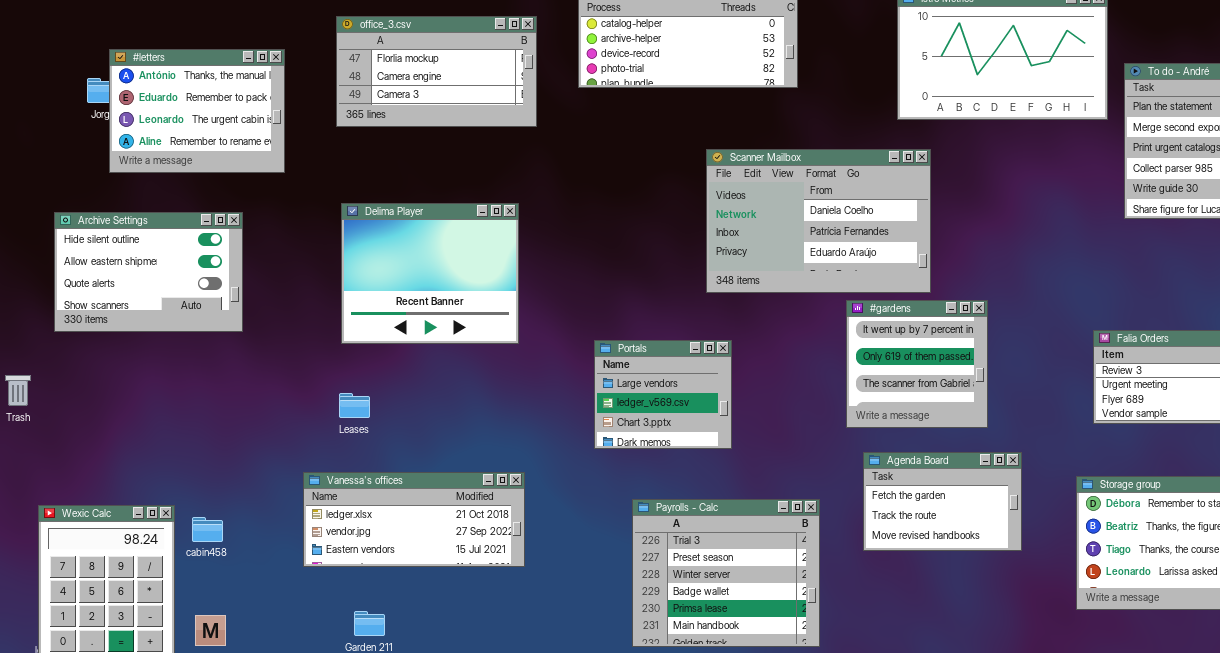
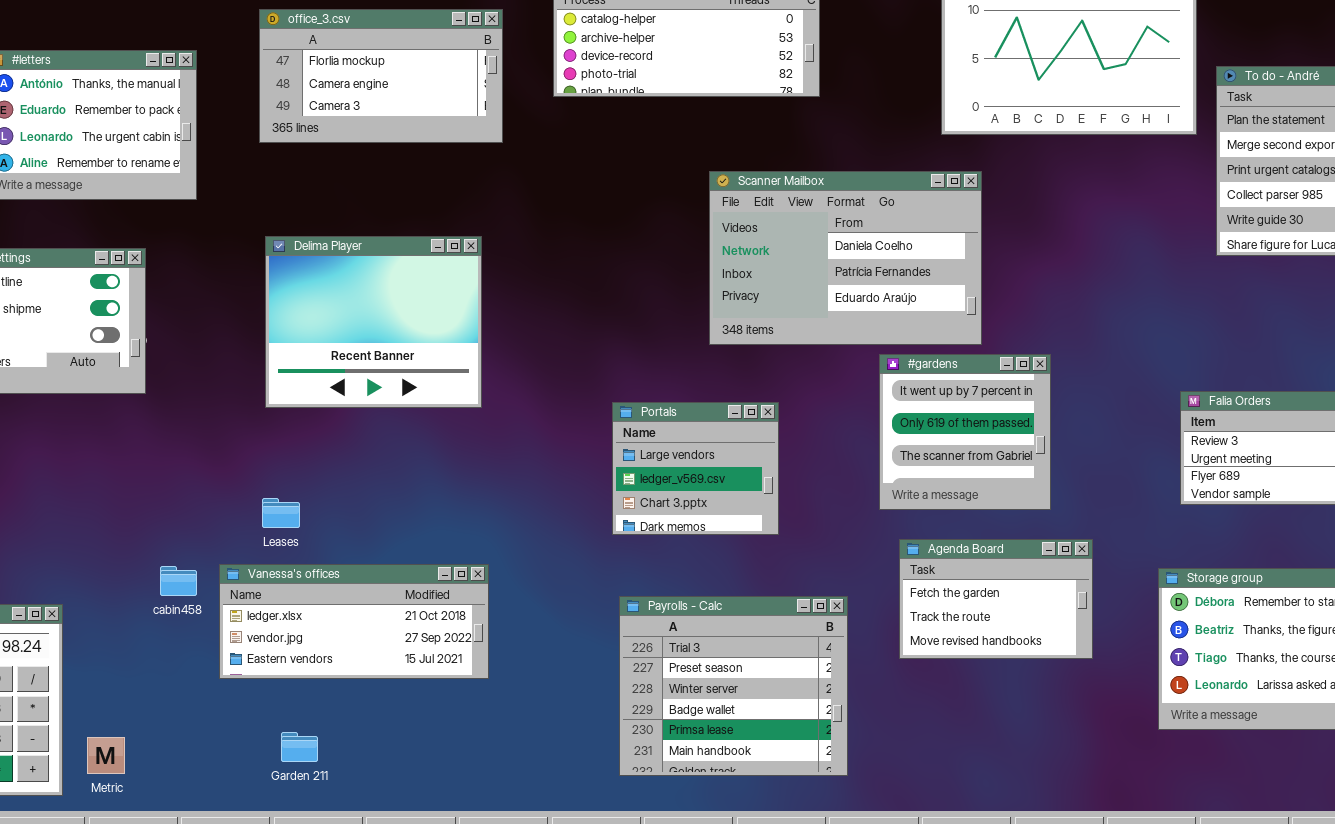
Portals: [594,340,732,449] -> [612,402,779,535], moved
Leases: [339,393,370,418] -> [262,498,300,528], moved
cabin458: [192,517,223,542] -> [160,566,197,596], moved

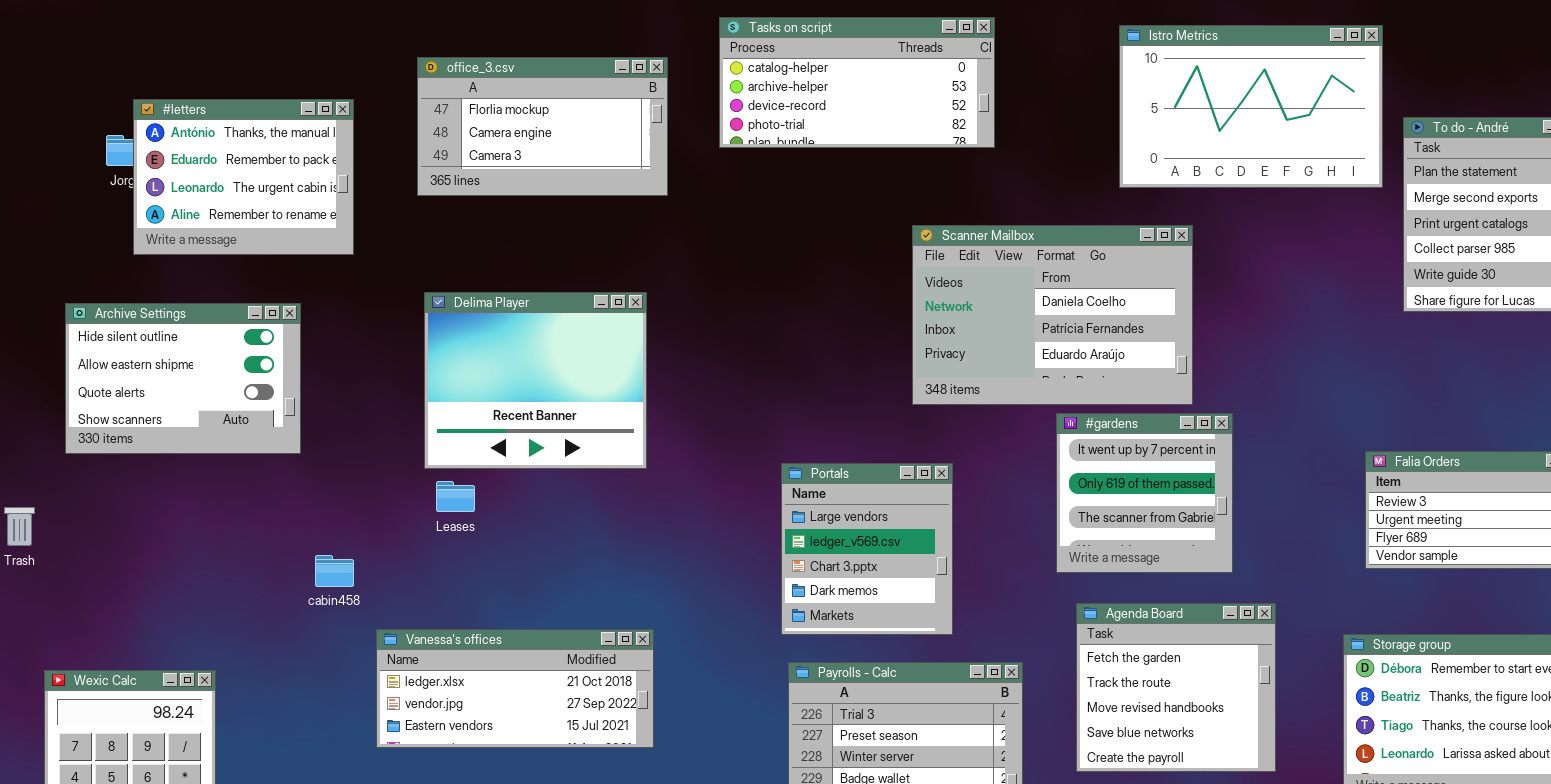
Scanner Mailbox: [709,171,982,345] -> [912,225,1193,405], moved
Portals: [612,402,779,535] -> [781,463,953,635], resized
Leases: [262,498,300,528] -> [436,481,475,512], moved
Agenda Board: [899,539,1093,659] -> [1076,603,1276,772], resized
cabin458: [160,566,197,596] -> [315,555,354,587], moved

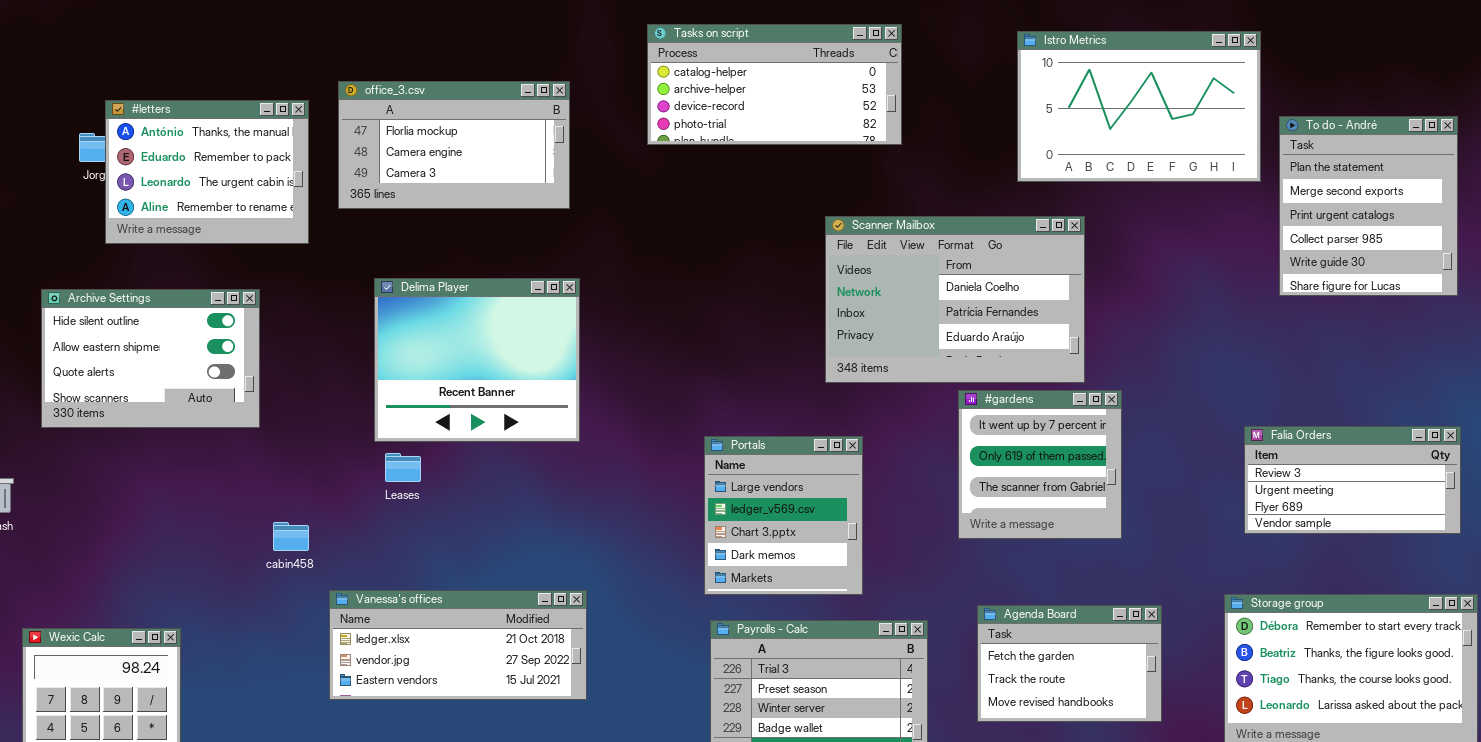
office_3.csv: [417,57,668,196] -> [338,81,570,209], moved
Agenda Board: [1076,603,1276,772] -> [977,605,1162,722], resized

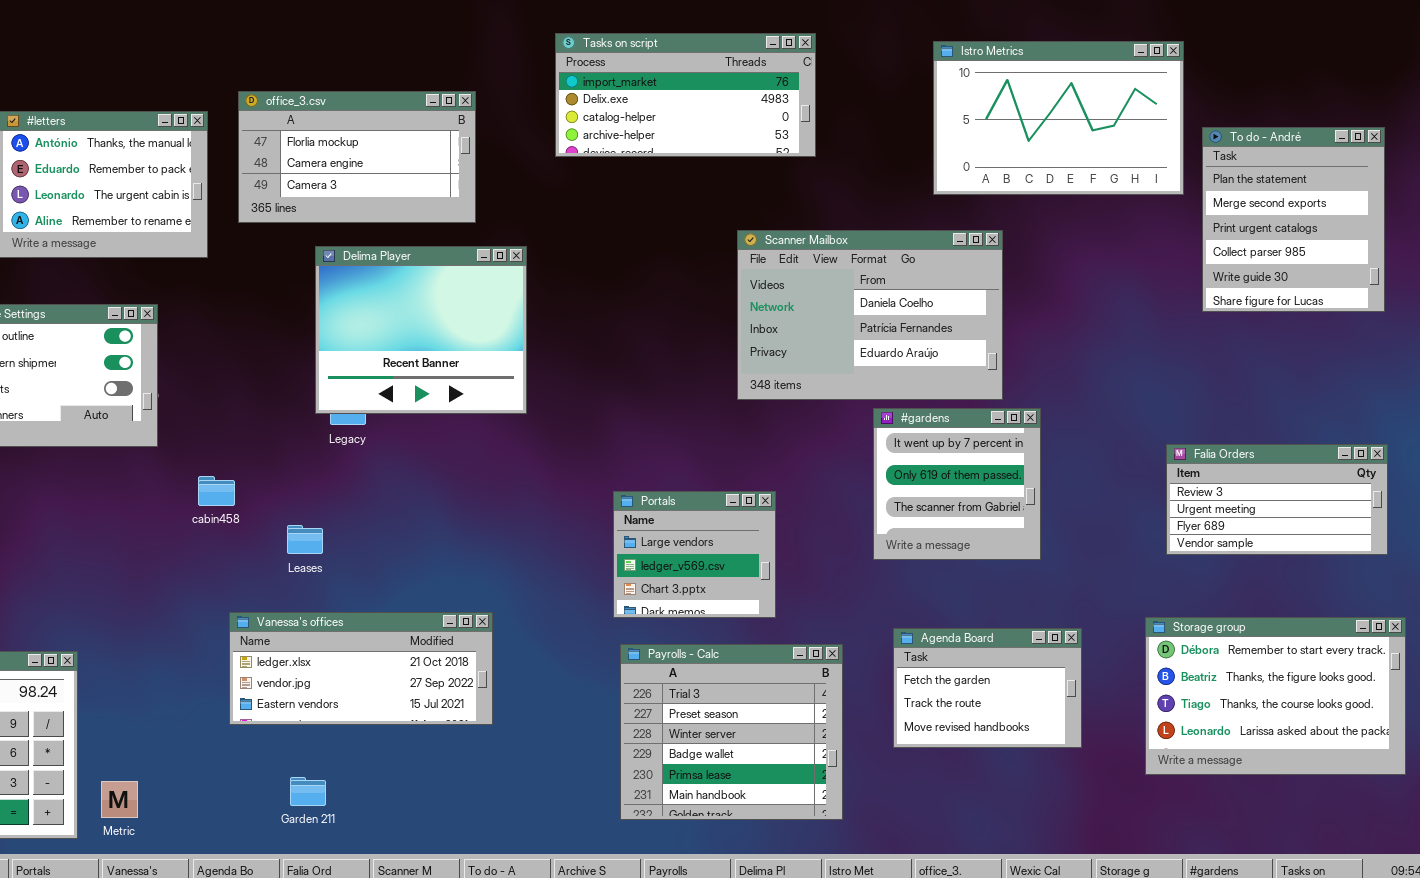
Tasks on script: [647,24,902,145] -> [555,33,816,157], scrolled up 2 rows
Delima Player: [374,278,580,442] -> [315,246,527,414], moved
Portals: [704,436,863,595] -> [613,491,776,618], resized
Leases: [385,453,421,482] -> [287,525,323,554], moved
cabin458: [273,522,309,551] -> [198,476,235,506], moved

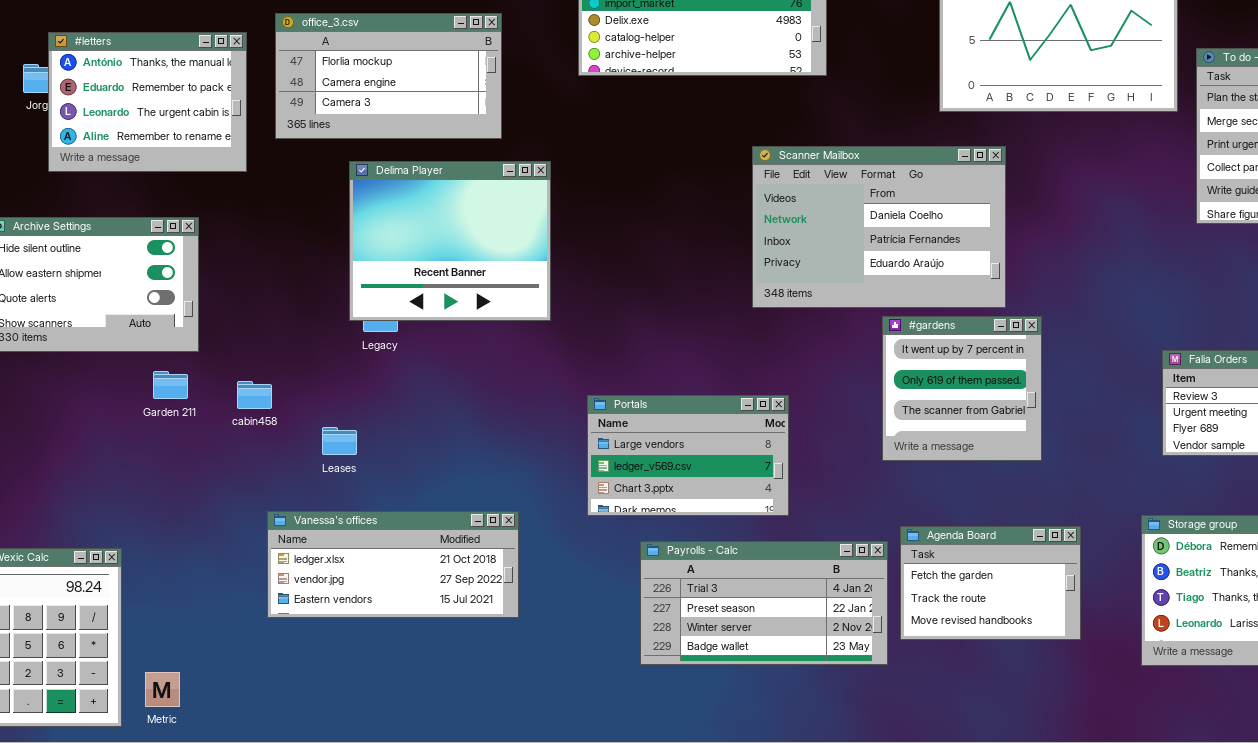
Portals: [613,491,776,618] -> [587,395,789,516], resized
Payrolls - Calc: [620,644,843,820] -> [640,541,888,665], resized
Garden 211: [290,777,326,806] -> [153,371,188,399], moved

